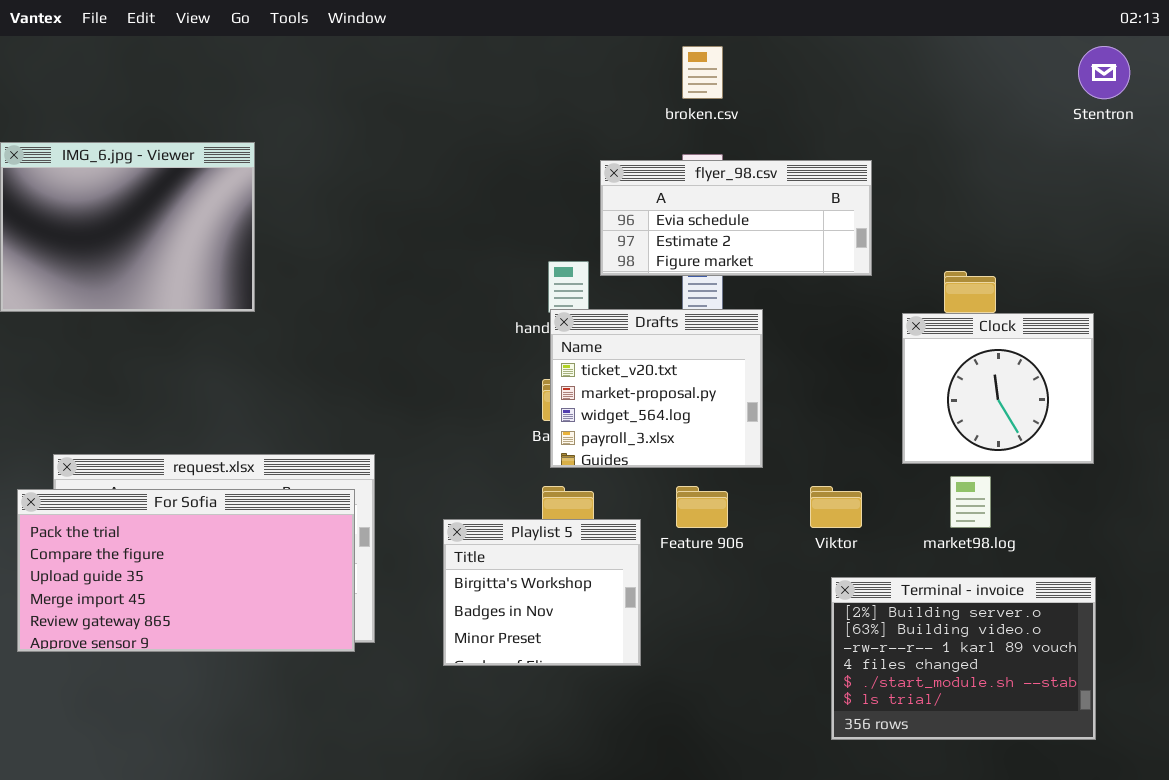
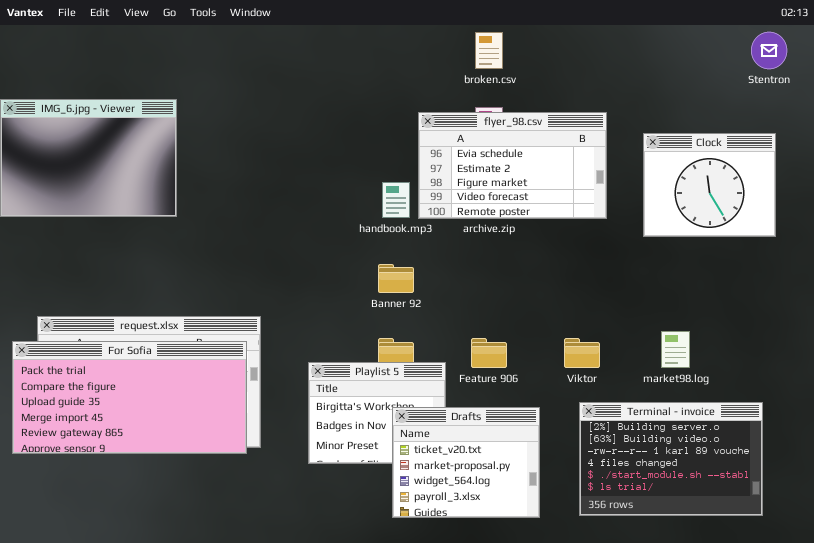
flyer_98.csv: [600,160,872,276] -> [418,112,607,219], resized
Drafts: [550,309,763,468] -> [392,407,540,518], moved
Clock: [902,313,1094,464] -> [643,133,776,237], moved

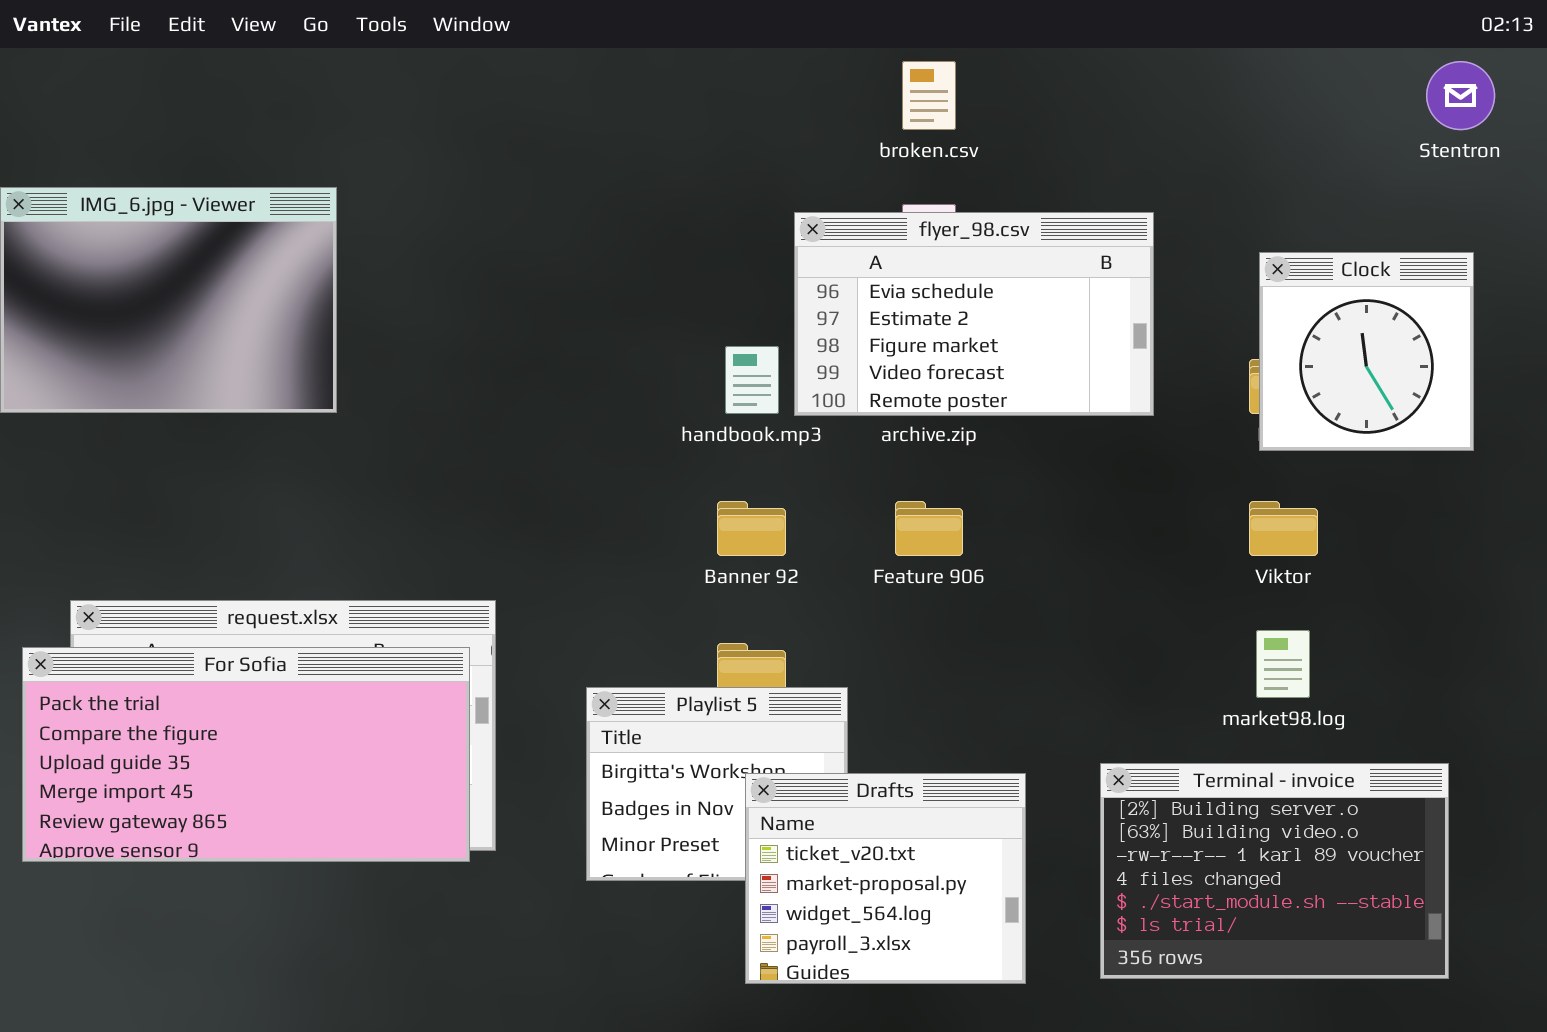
Clock: [643,133,776,237] -> [1259,252,1474,451], resized
Feature 906: [471,338,507,368] -> [895,501,963,556], moved
Viktor: [564,338,600,368] -> [1249,501,1318,556], moved

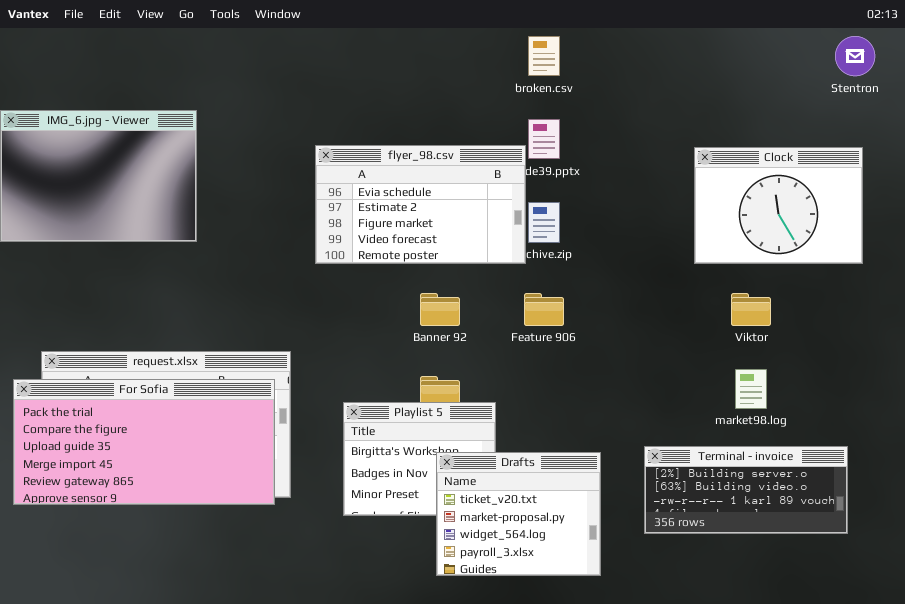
flyer_98.csv: [794,212,1154,416] -> [315,145,526,264], moved
Clock: [1259,252,1474,451] -> [694,147,863,264], resized
Terminal - invoice: [1100,763,1449,979] -> [644,446,848,534], resized

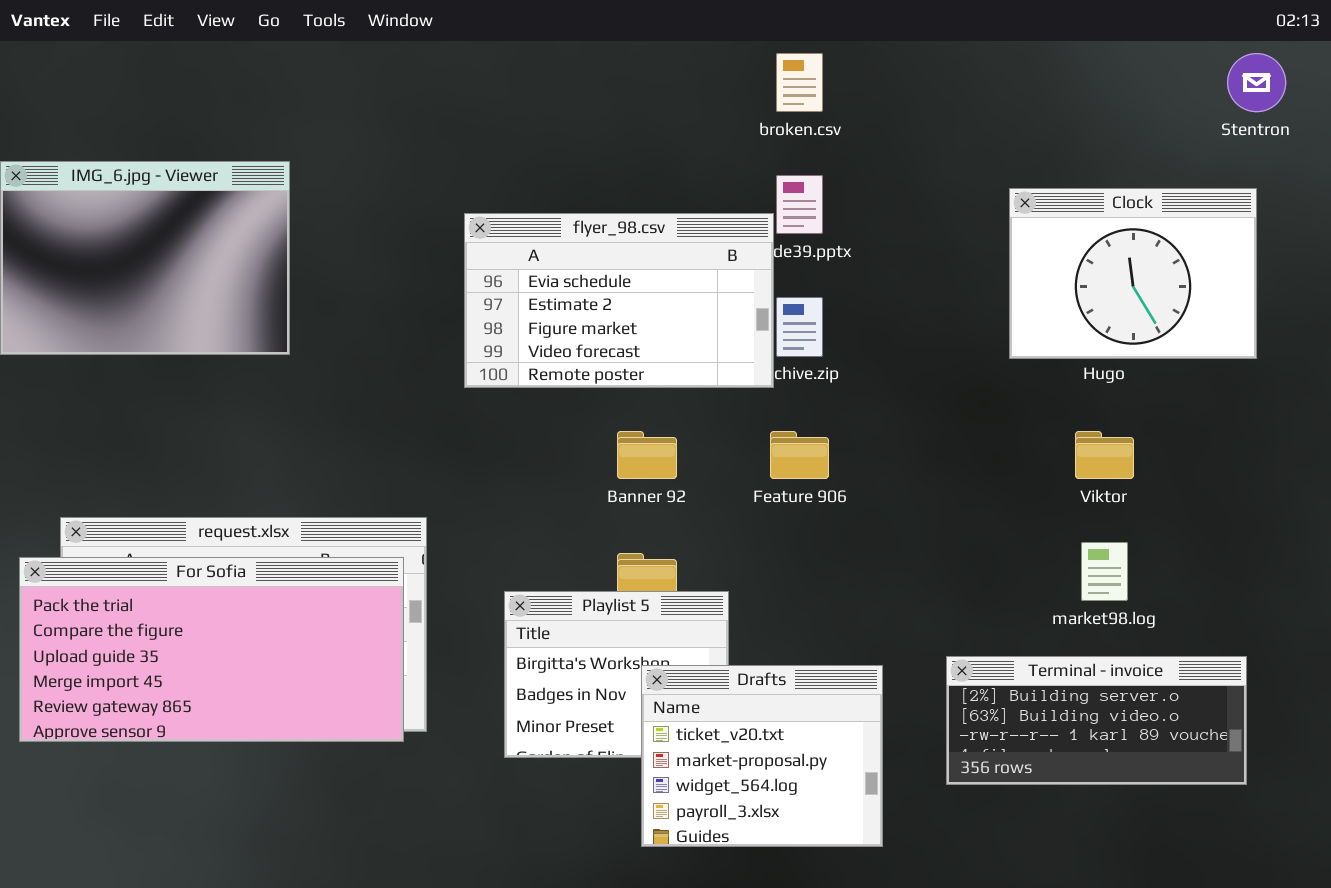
Clock: [694,147,863,264] -> [1009,188,1257,359], moved

